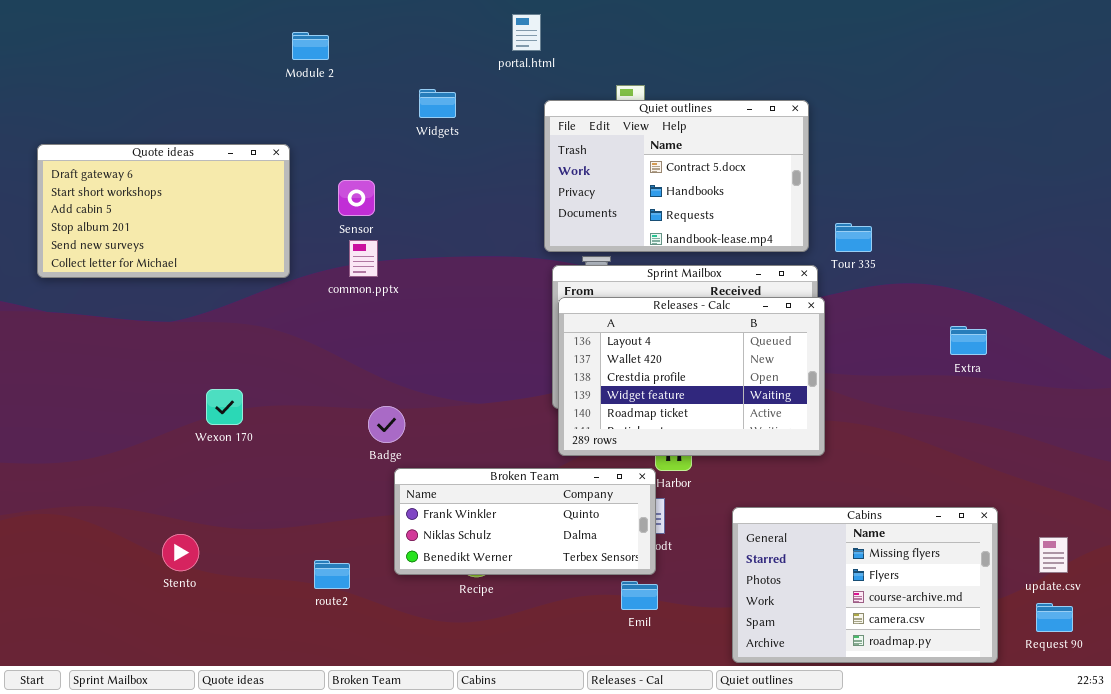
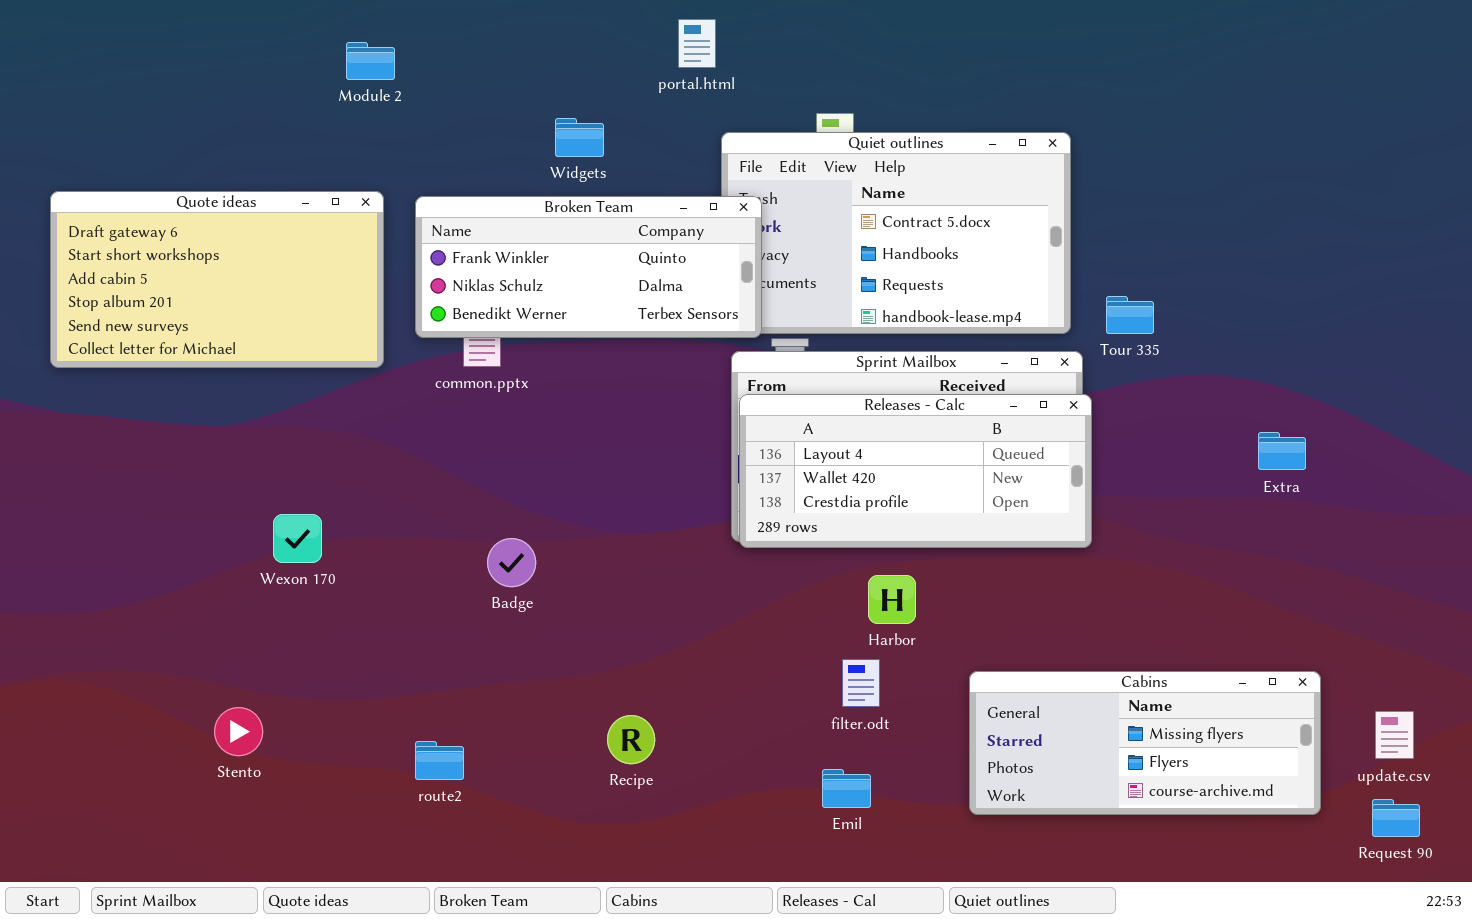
Module 2: [292,32,329,60] -> [346,42,395,80], moved
Releases - Calc: [558,297,825,456] -> [739,394,1092,548], resized
Broken Team: [394,468,656,575] -> [415,196,762,338], moved
Cabins: [732,507,998,663] -> [969,671,1321,815], resized

